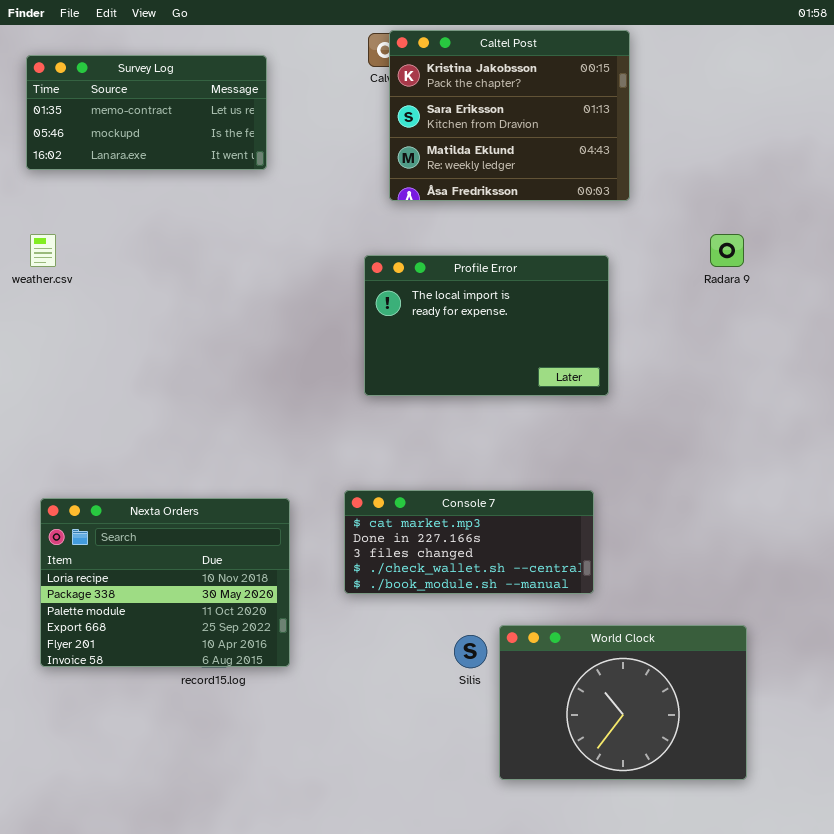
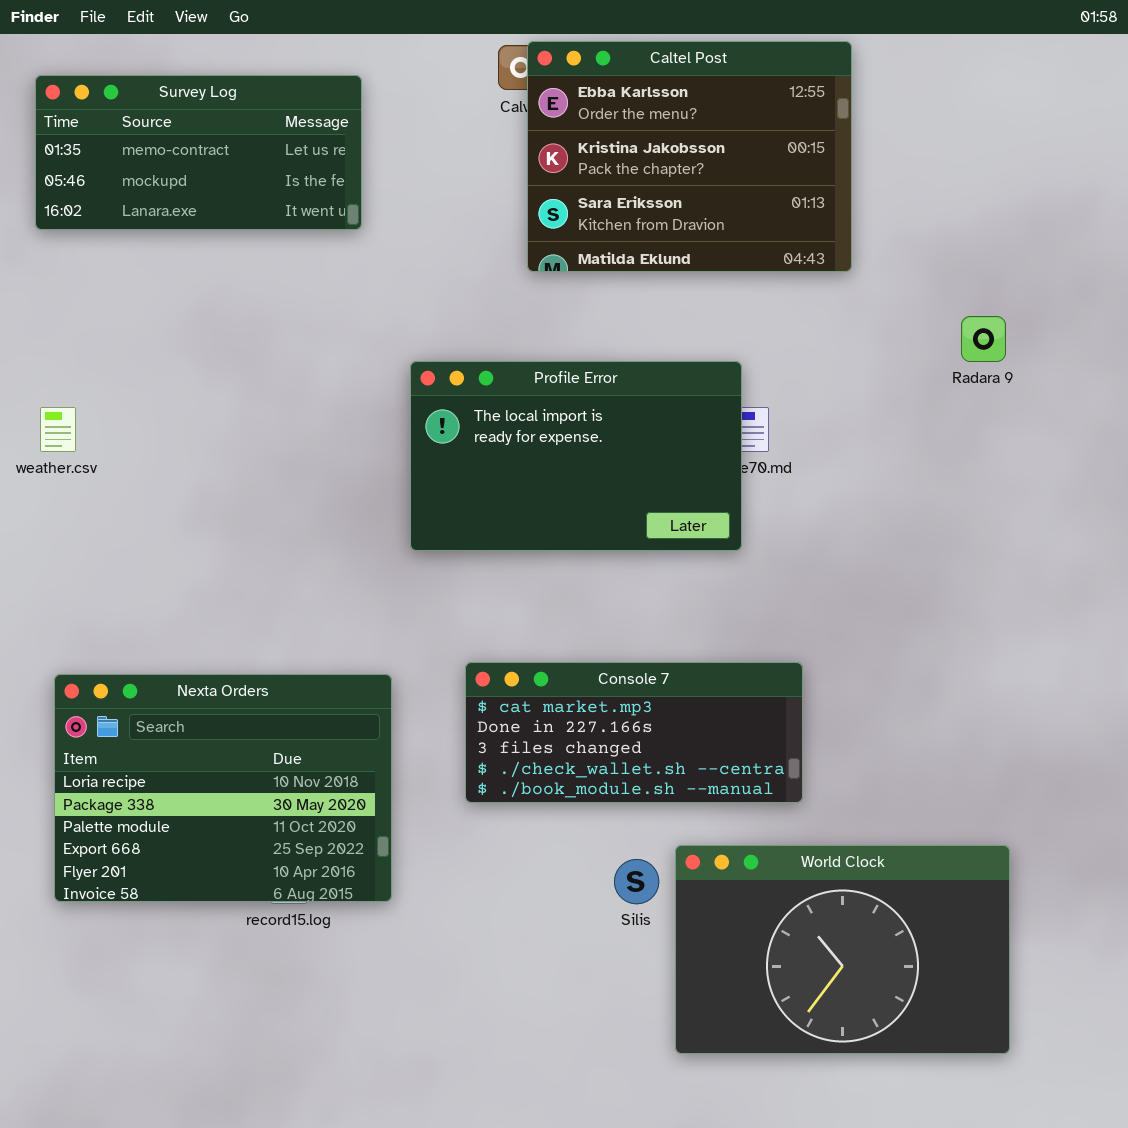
Caltel Post: [389,30,630,201] -> [527,41,852,272], scrolled up 1 row
weather.csv: [30,234,56,267] -> [40,407,76,452], moved
Profile Error: [364,255,609,396] -> [410,361,742,551], moved

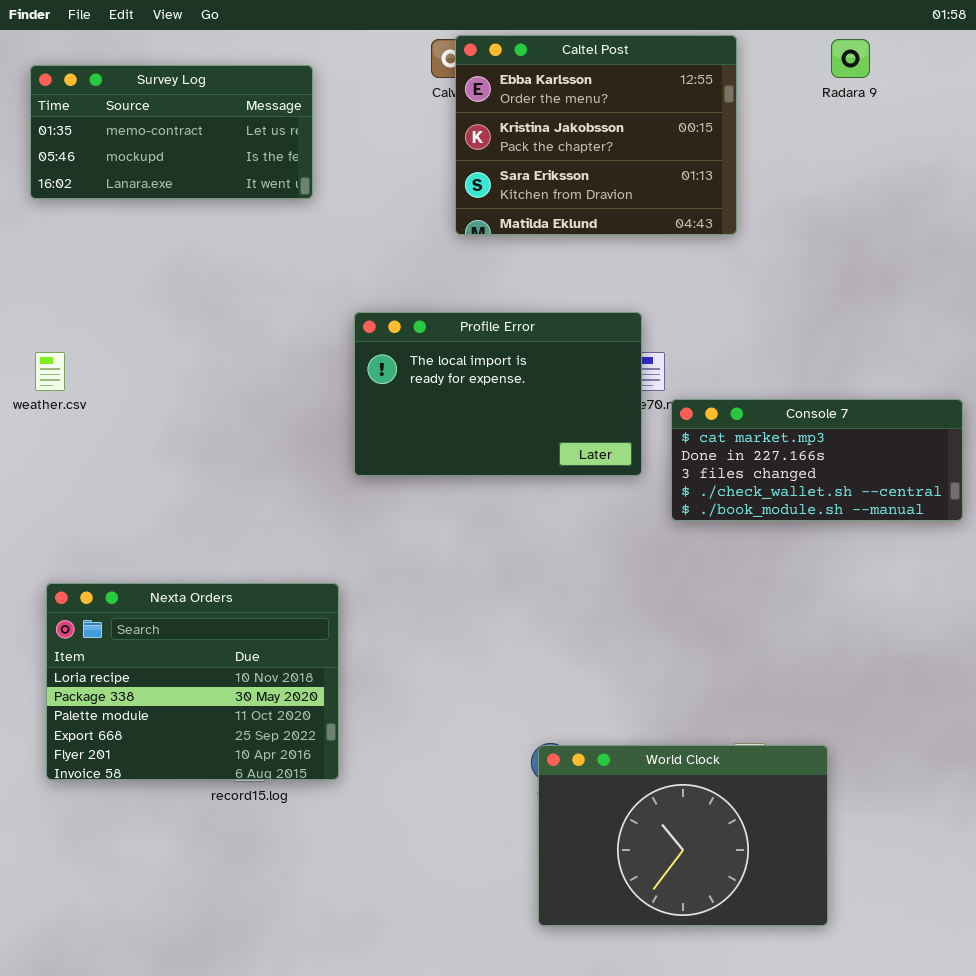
Radara 9: [961,316,1006,362] -> [831,39,870,78], moved
Console 7: [465,662,803,803] -> [671,399,963,521], moved
World Clock: [675,845,1010,1054] -> [538,745,828,926], moved

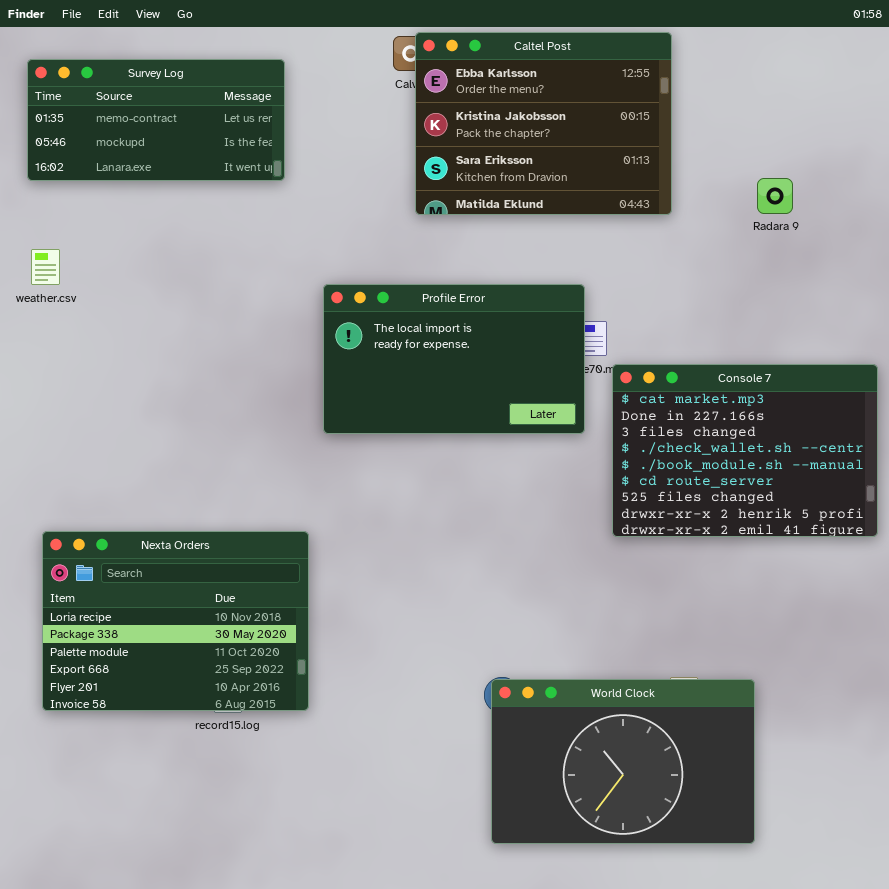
Radara 9: [831,39,870,78] -> [757,178,793,214], moved
weather.csv: [35,352,65,391] -> [31,249,60,285], moved
Console 7: [671,399,963,521] -> [612,364,878,537], resized

